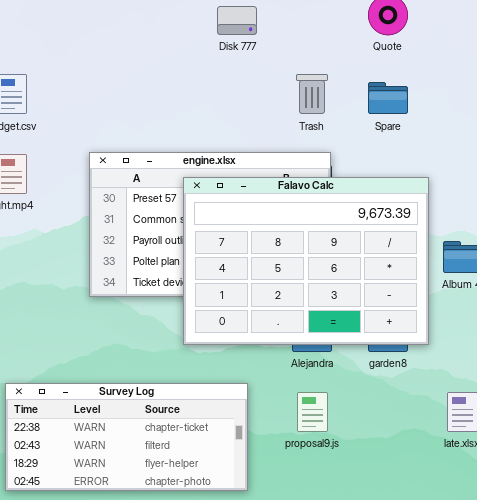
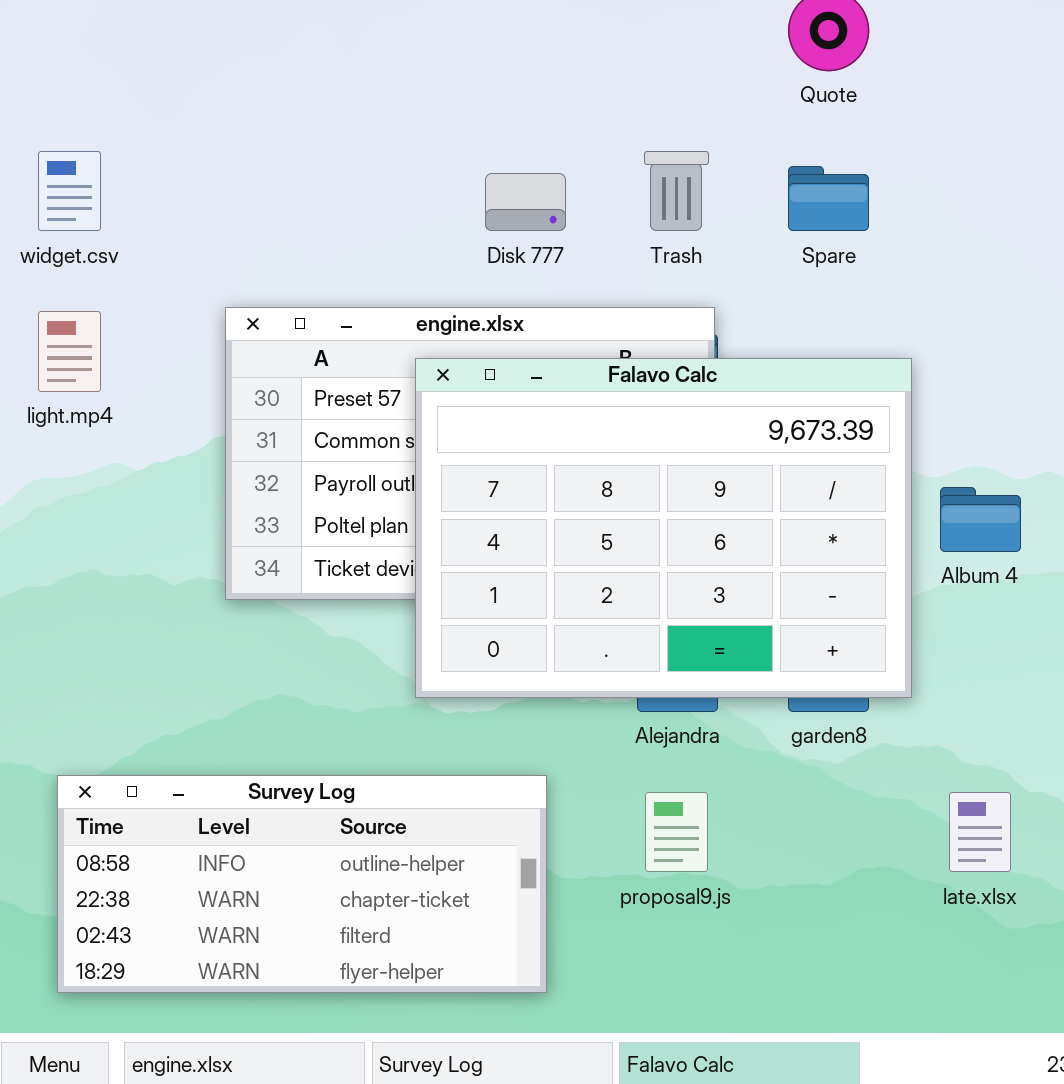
Disk 777: [217,6,257,35] -> [485,173,566,231], moved
Survey Log: [5,383,248,491] -> [57,775,547,993], scrolled up 1 row

